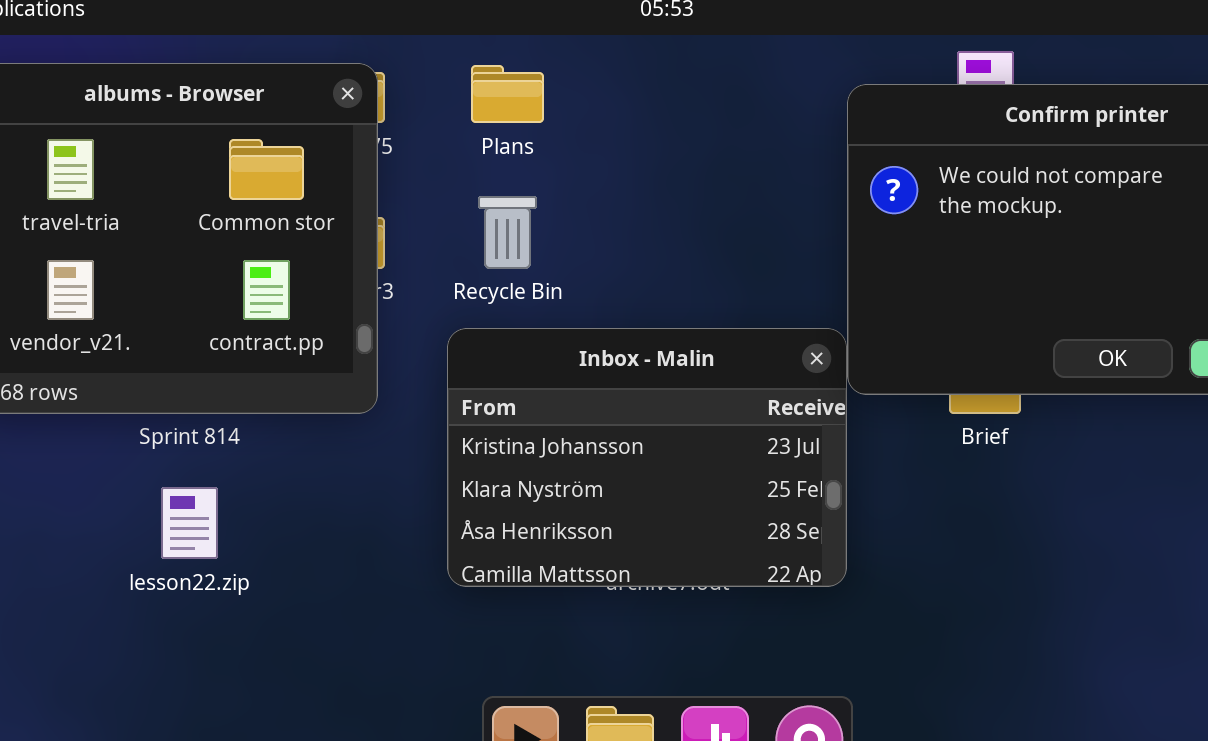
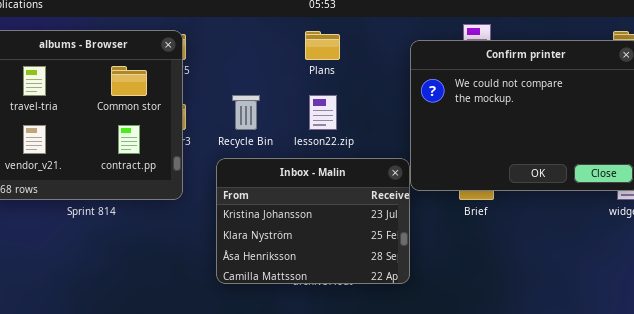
Plans: [471,65,544,123] -> [305,31,340,60], moved
lesson22.zip: [161,487,218,559] -> [309,95,337,130], moved

